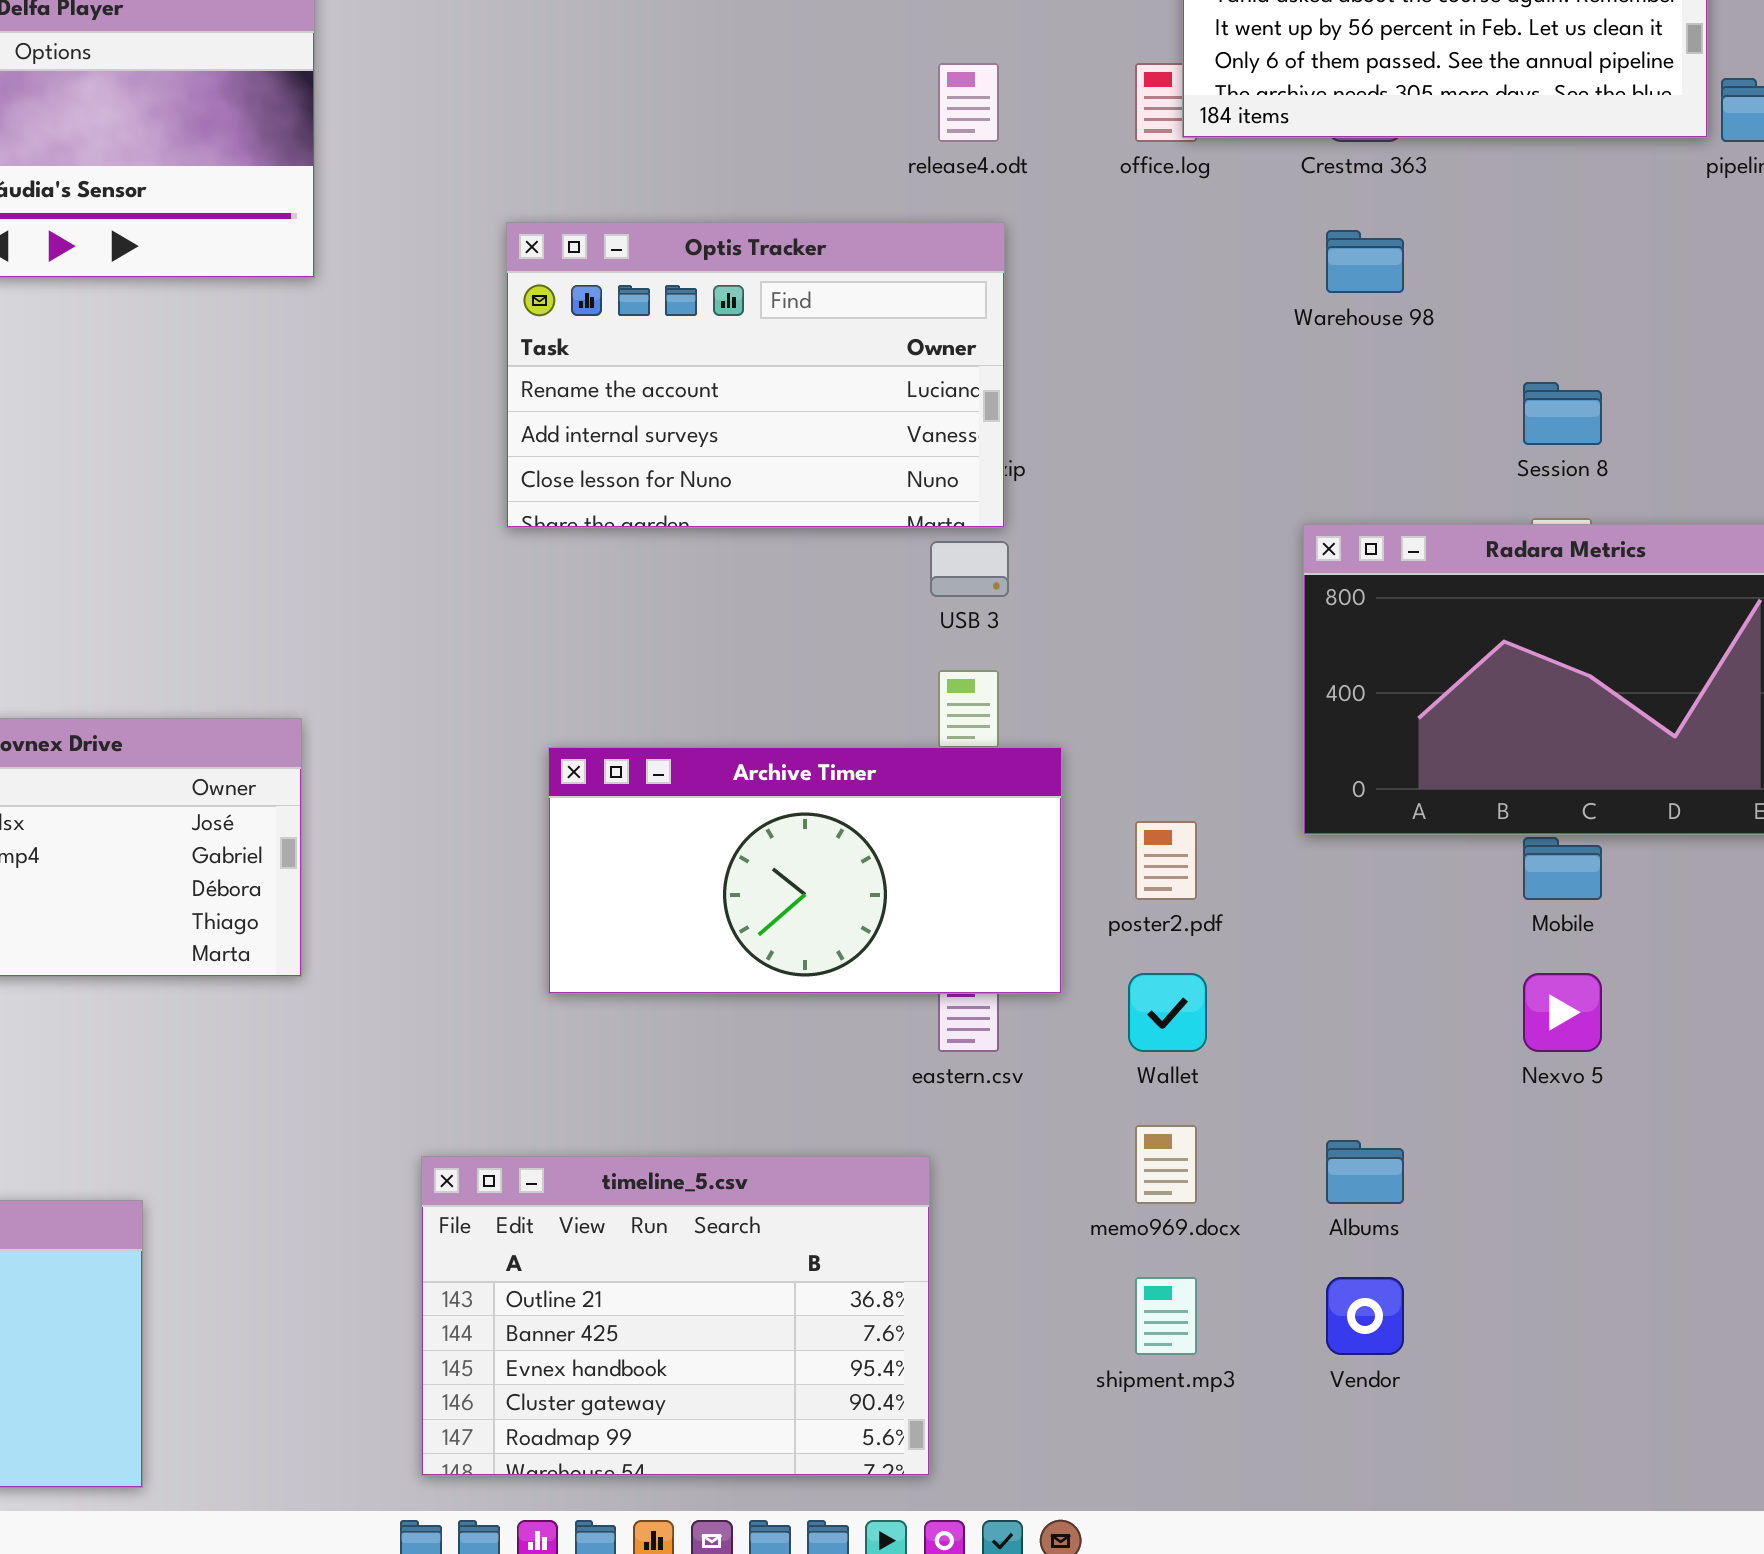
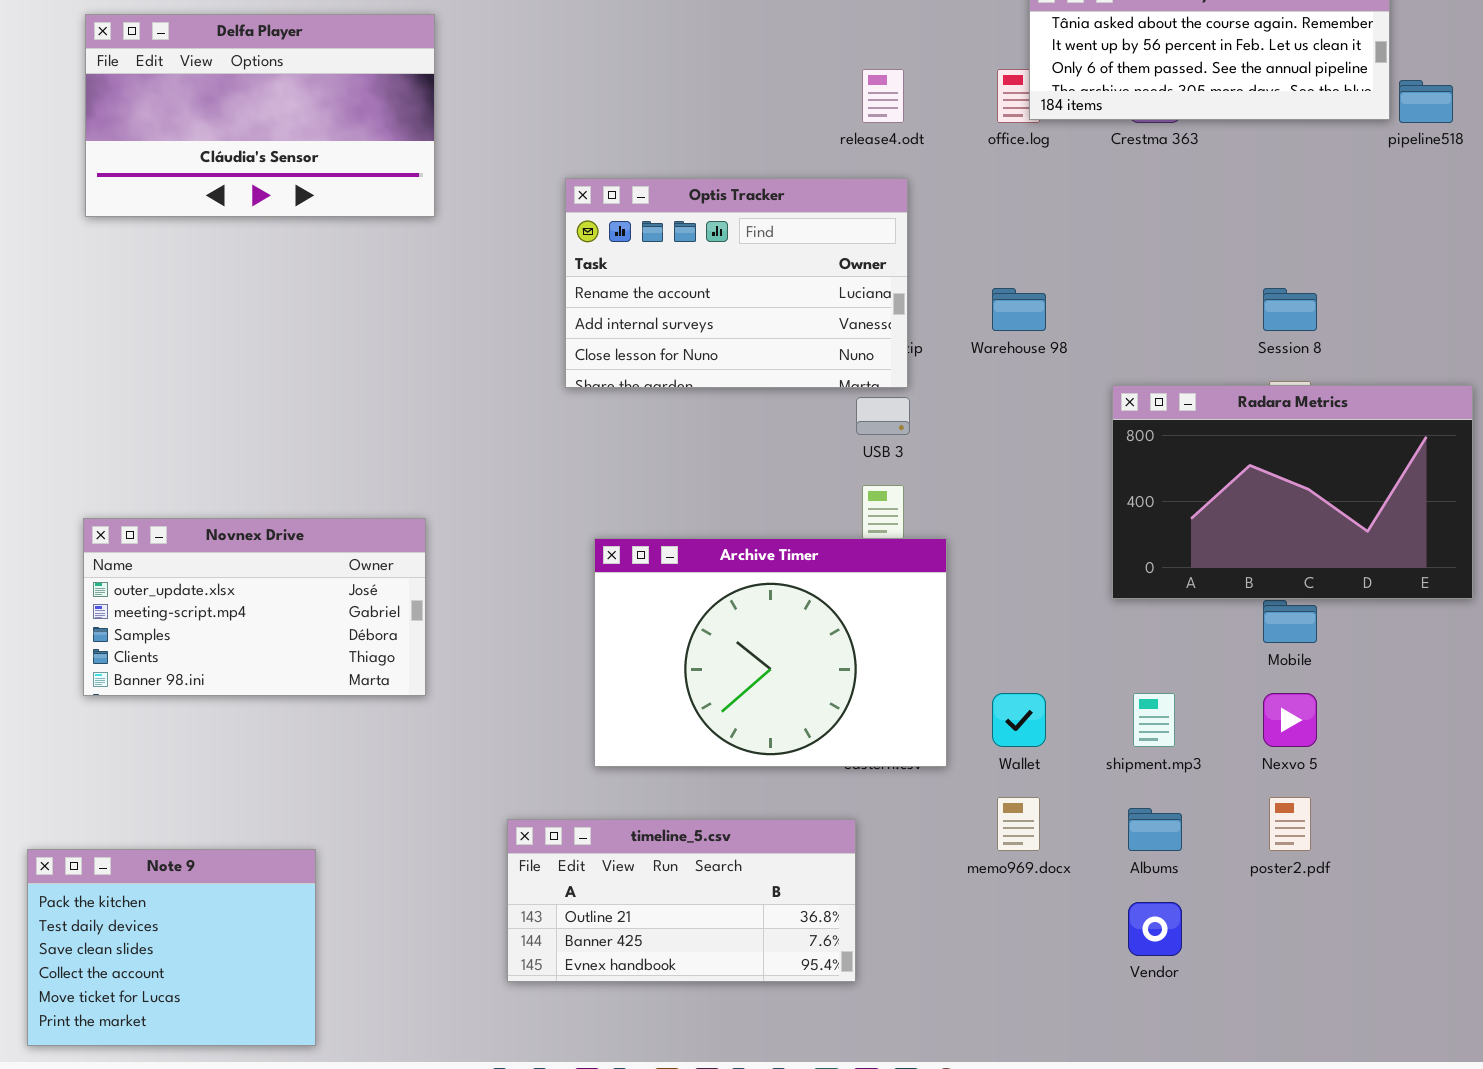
Warehouse 98: [1326,230,1404,293] -> [992,288,1046,331], moved
Archive Timer: [548,747,1062,994] -> [594,538,947,767], resized
poster2.pdf: [1135,821,1197,900] -> [1269,797,1311,851], moved
timeline_5.csv: [421,1156,930,1476] -> [507,819,856,982], resized
shipment.mp3: [1135,1277,1197,1355] -> [1133,693,1175,747], moved

